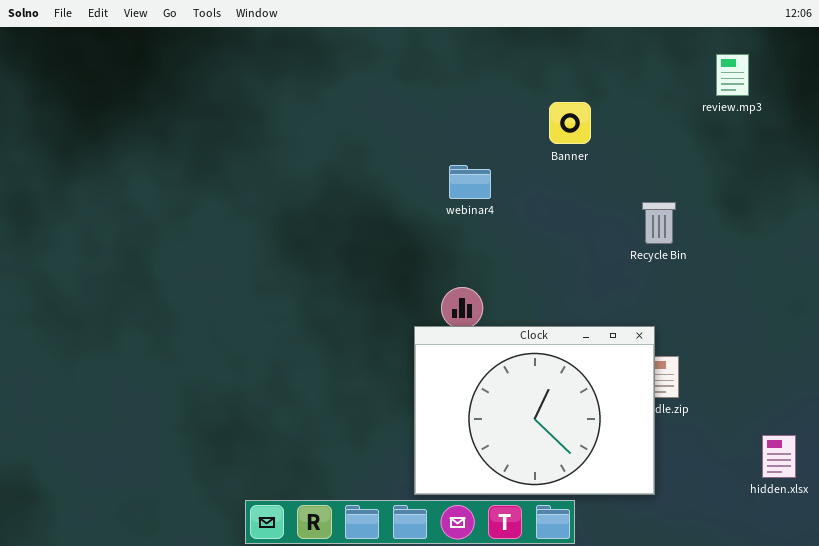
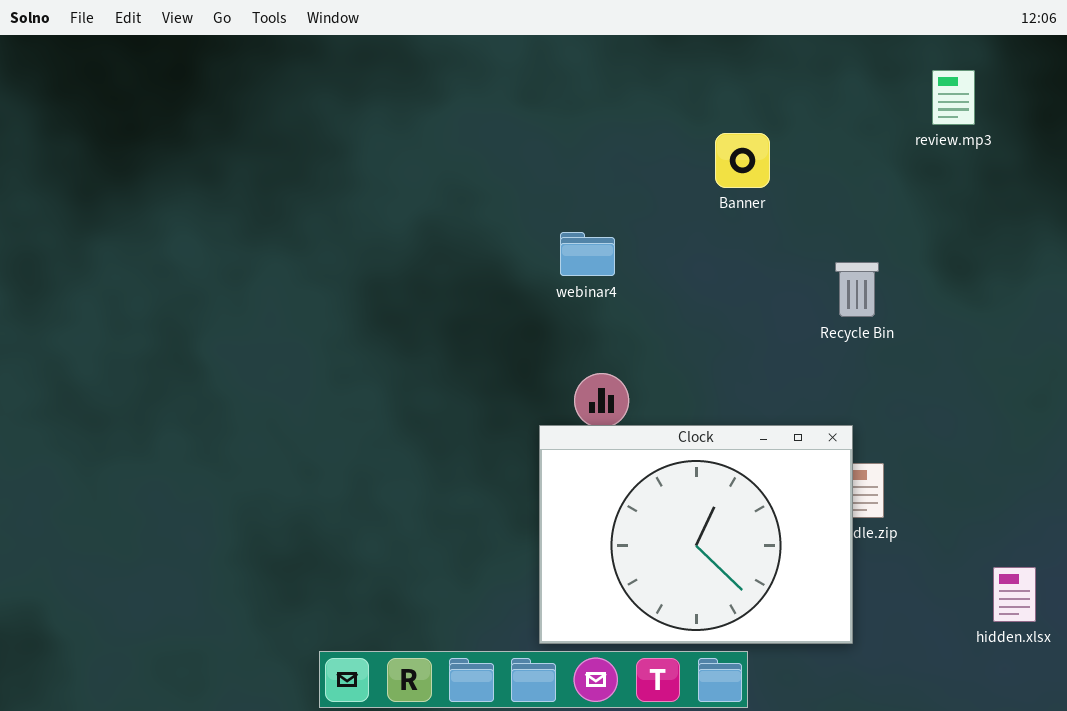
webinar4: [449,165,491,199] -> [560,232,615,276], moved

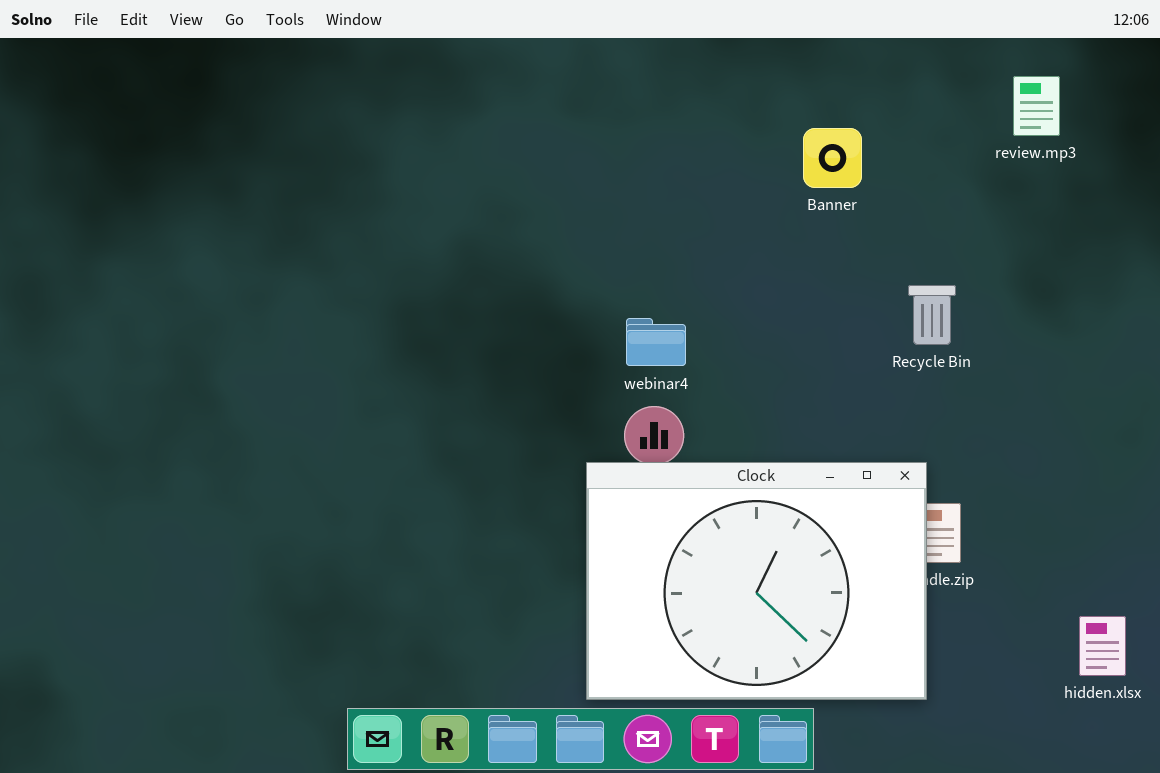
Banner: [715,133,770,188] -> [803,128,862,188], moved
webinar4: [560,232,615,276] -> [626,318,686,366], moved

